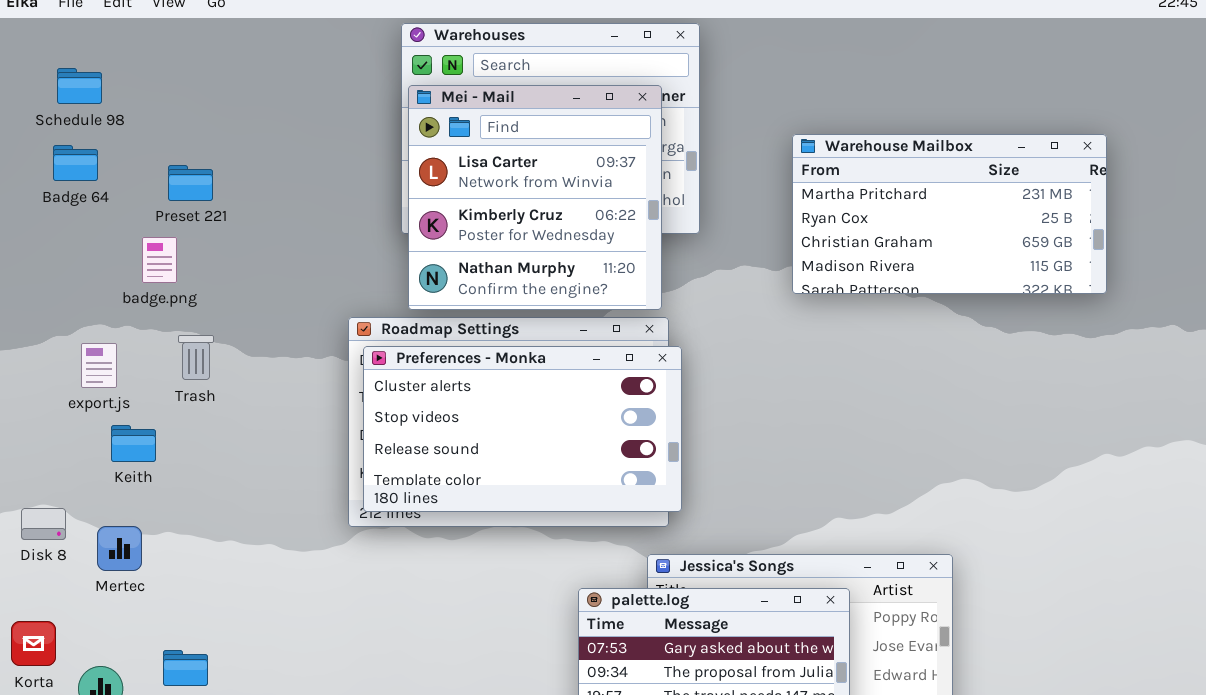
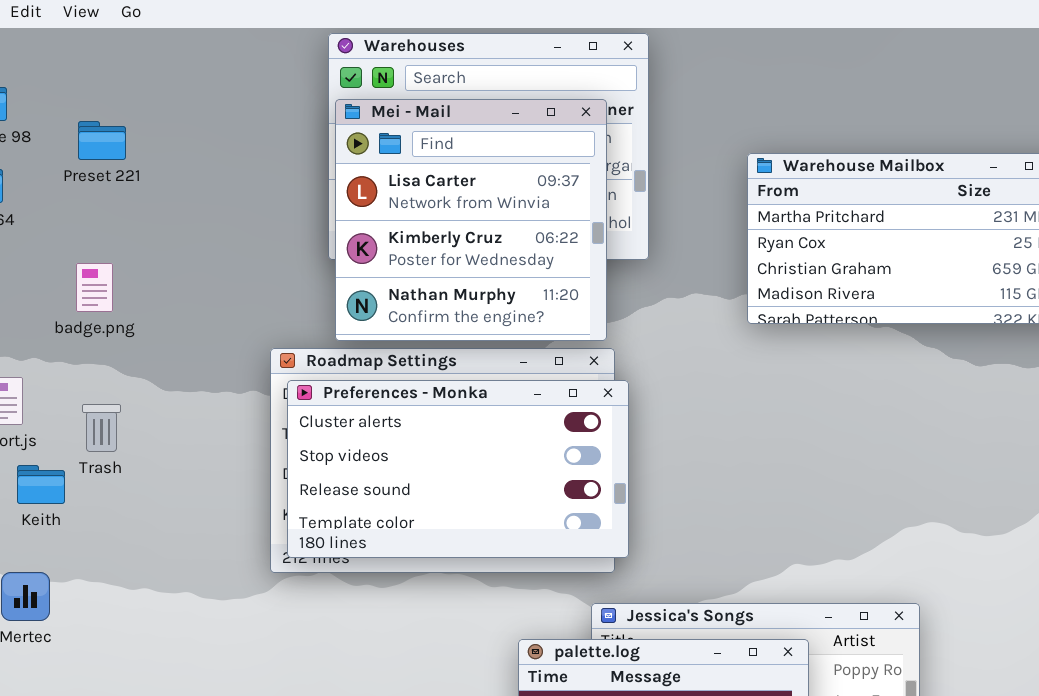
Preset 221: [168,165,213,201] -> [78,121,126,160], moved
badge.png: [142,237,177,283] -> [76,263,113,312], moved
Trash: [178,335,214,380] -> [82,404,121,452], moved

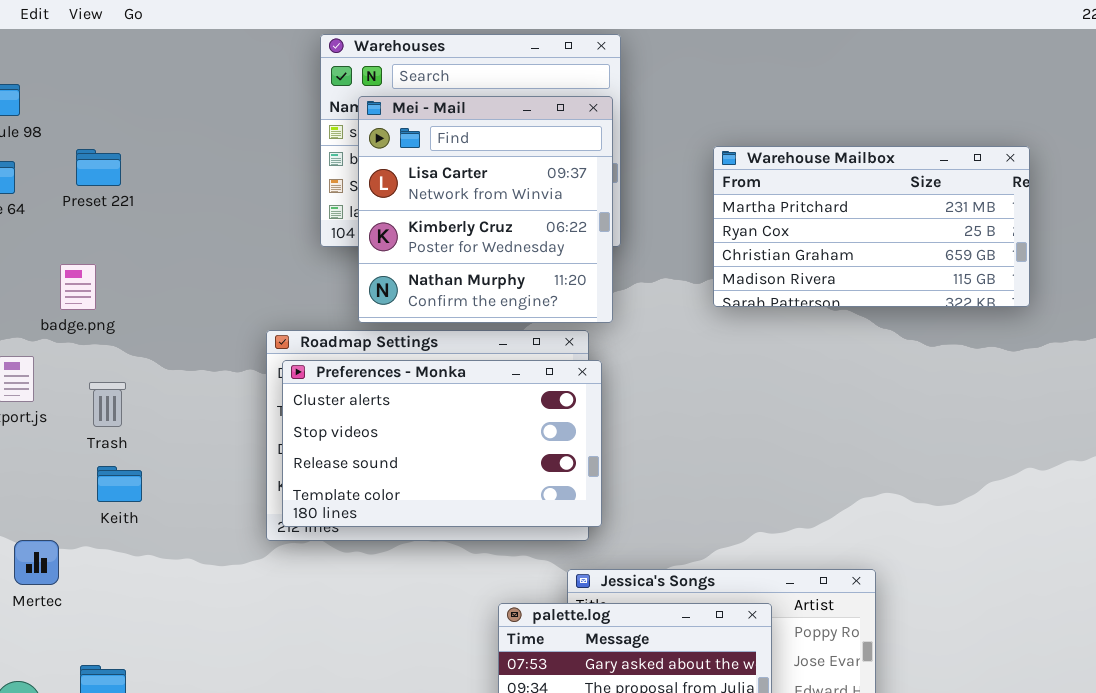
Mei - Mail: [335,99,607,341] -> [358,96,613,323], moved
Preset 221: [78,121,126,160] -> [76,149,121,186], moved
badge.png: [76,263,113,312] -> [60,264,96,310], moved
Keith: [17,465,65,504] -> [97,466,142,502], moved

